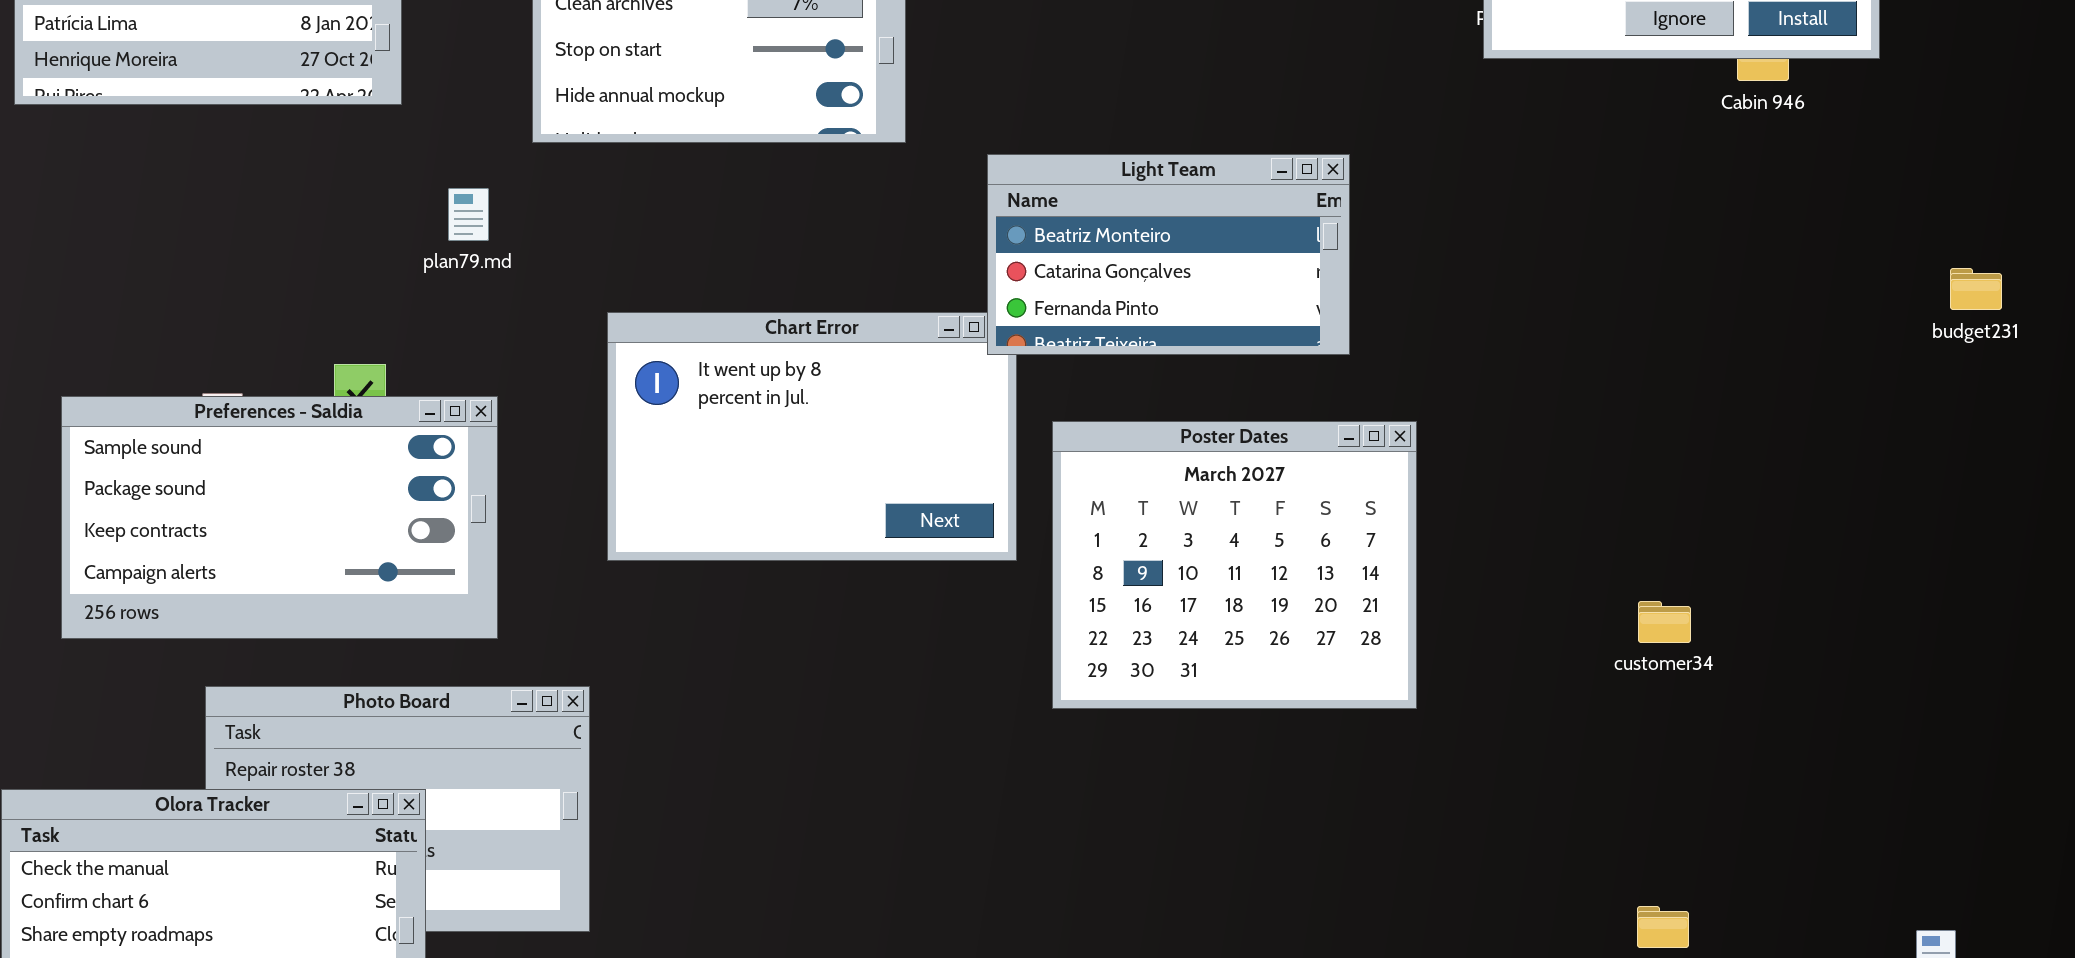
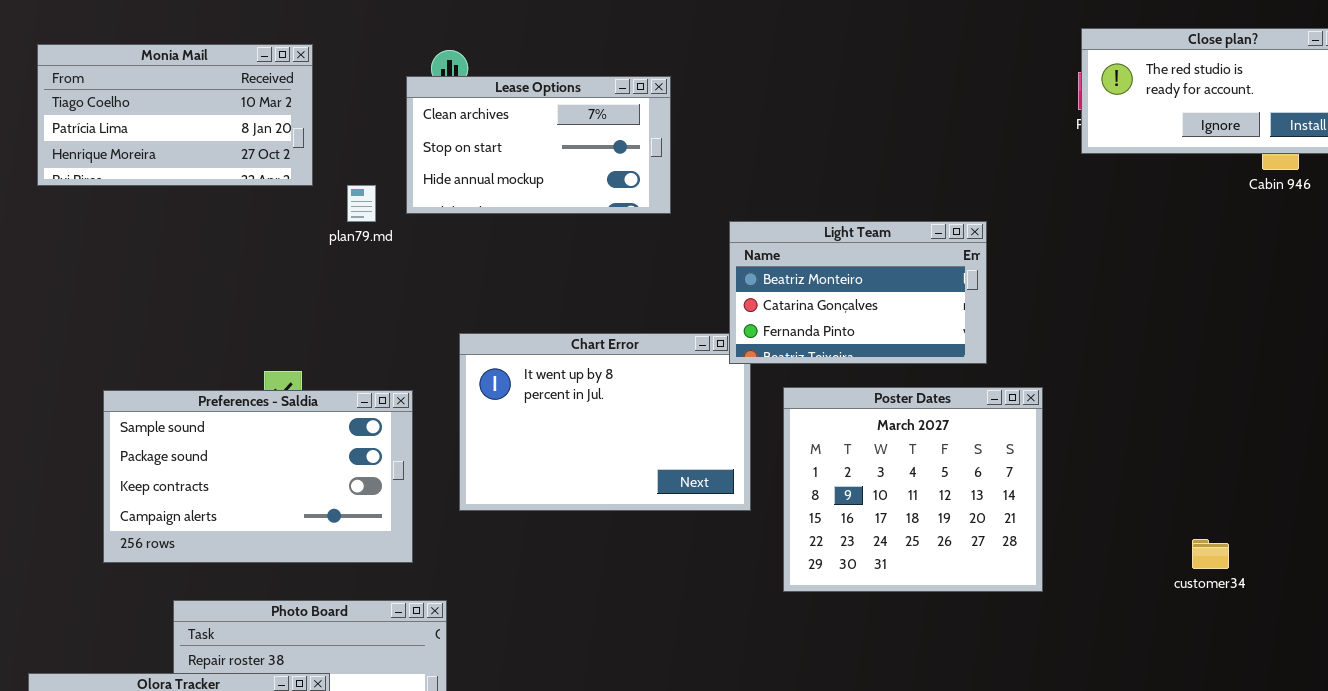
plan79.md: [448,188,489,241] -> [347,185,376,222], moved
Preferences - Saldia: [61,396,498,639] -> [103,390,413,563], moved
Poster Dates: [1052,421,1417,709] -> [783,387,1043,592], moved

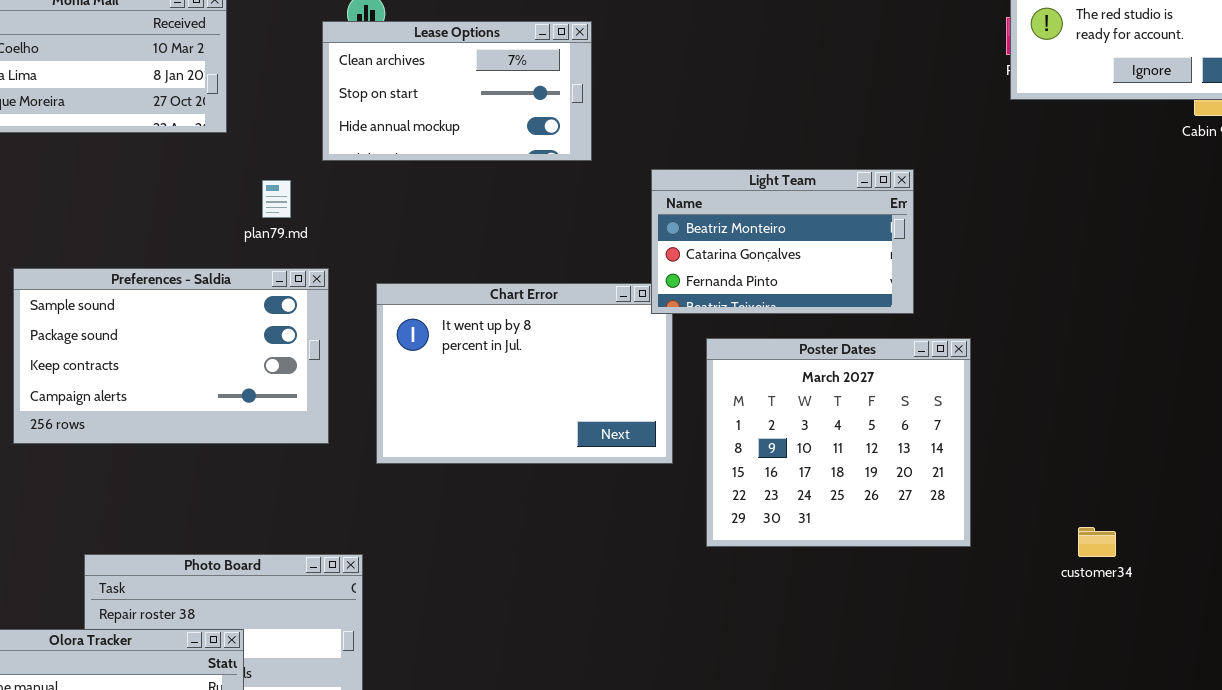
plan79.md: [347,185,376,222] -> [262,180,291,218], moved
Preferences - Saldia: [103,390,413,563] -> [13,268,329,444], moved
customer34: [1192,539,1229,569] -> [1078,527,1116,557], moved

